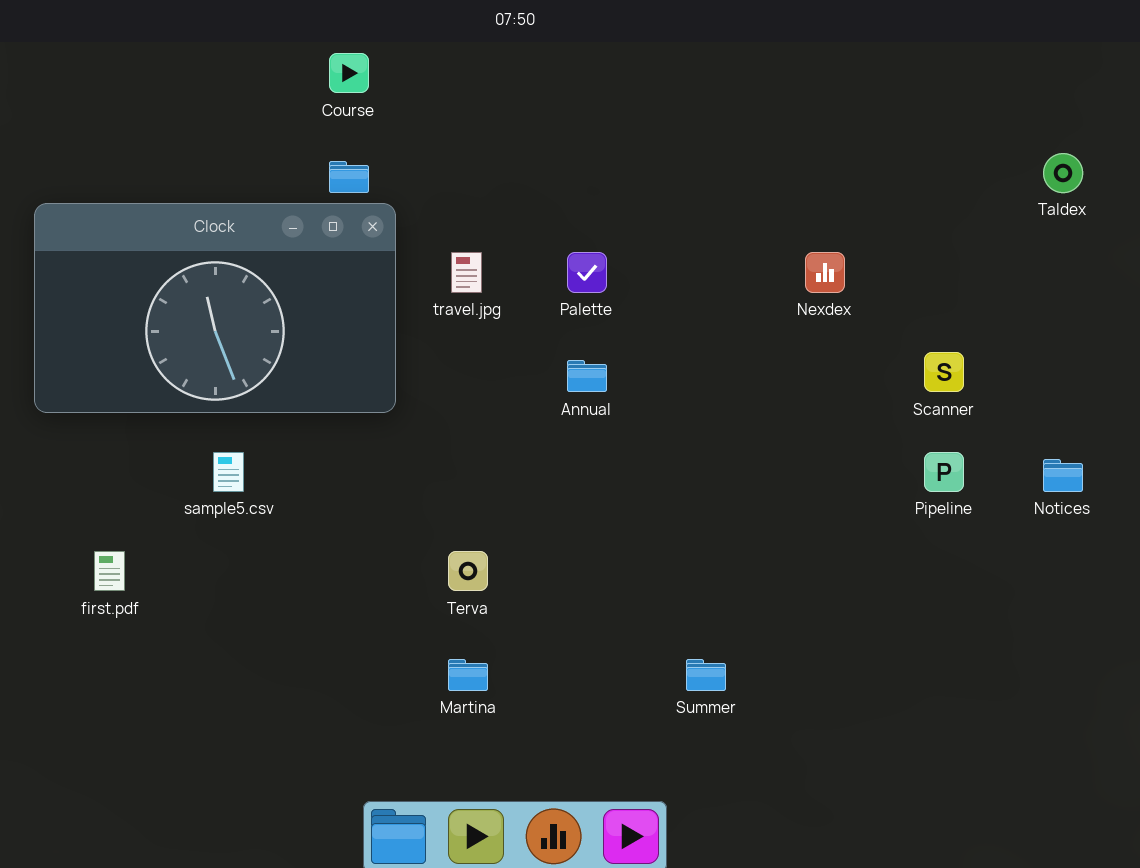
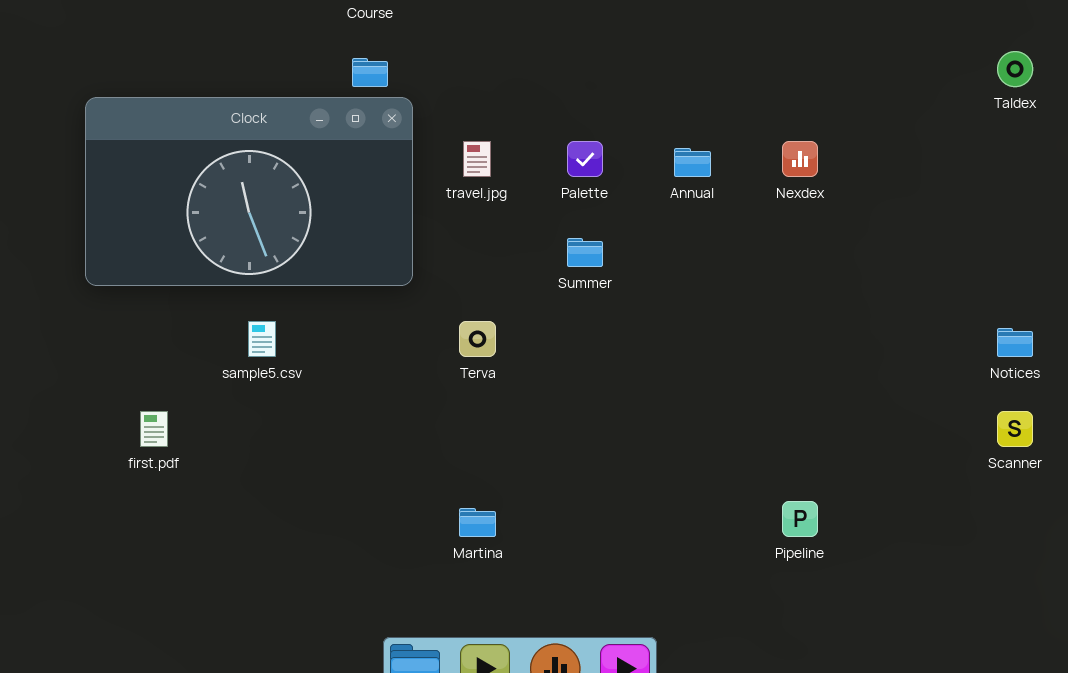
Scanner: [924,352,964,392] -> [997,411,1033,447], moved
Annual: [567,360,607,392] -> [674,148,711,177], moved
Pipeline: [924,452,964,492] -> [782,501,818,537], moved
Terva: [448,551,488,591] -> [459,321,496,357], moved
Summer: [686,659,726,691] -> [567,238,603,267], moved

